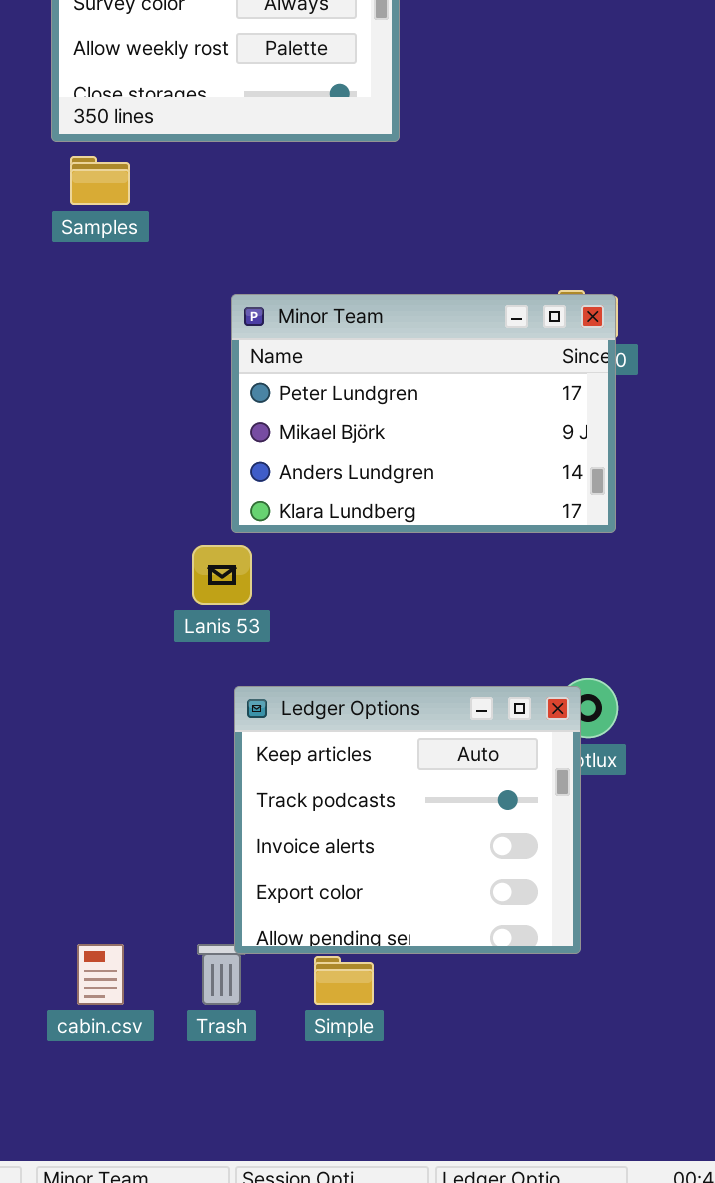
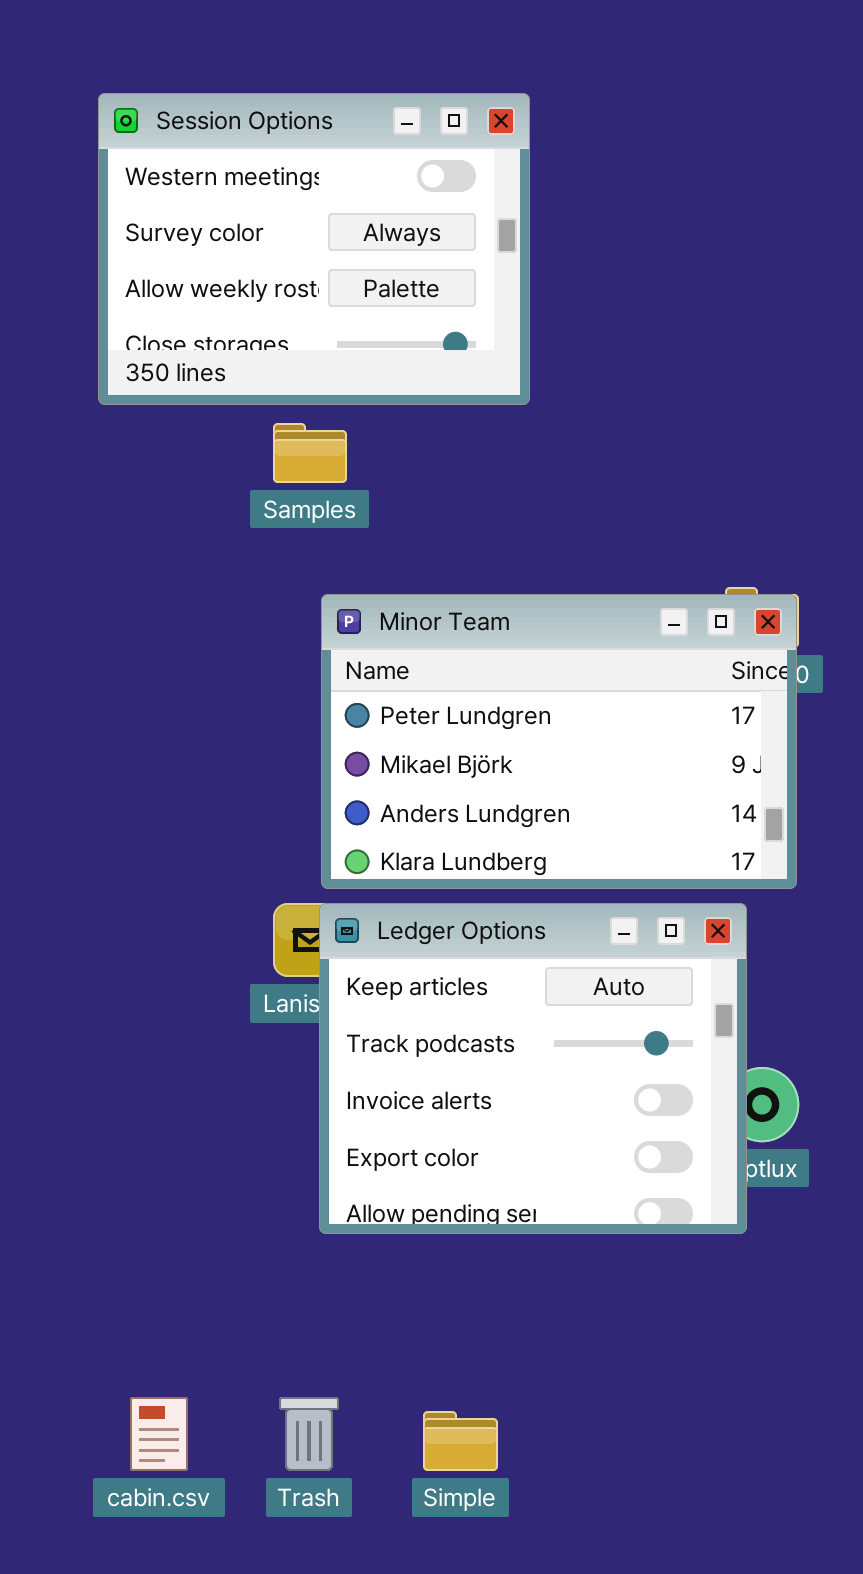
Samples: [70,156,130,205] -> [273,423,347,483], moved
Ledger Options: [234,686,581,954] -> [319,903,747,1234], moved

